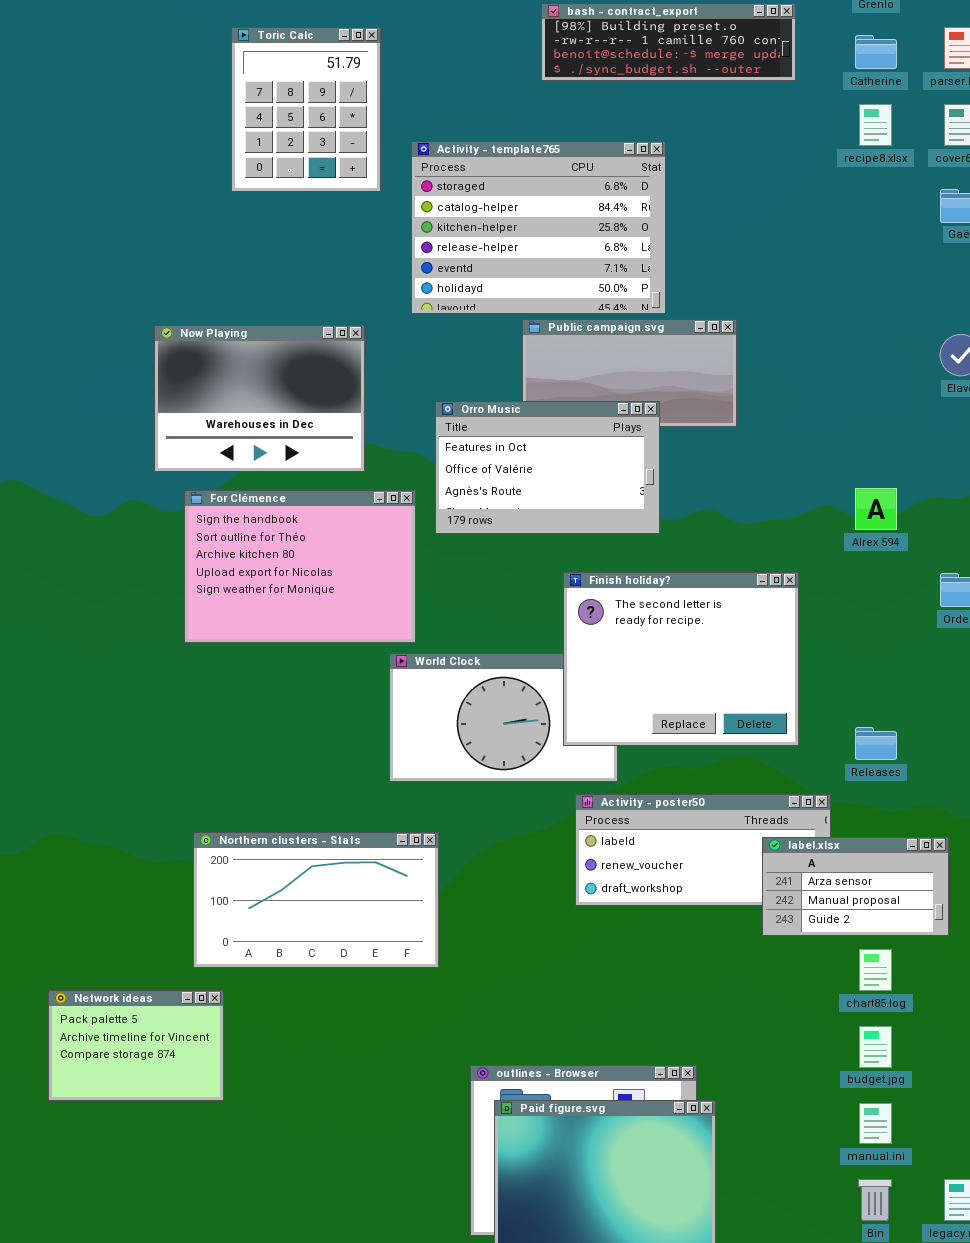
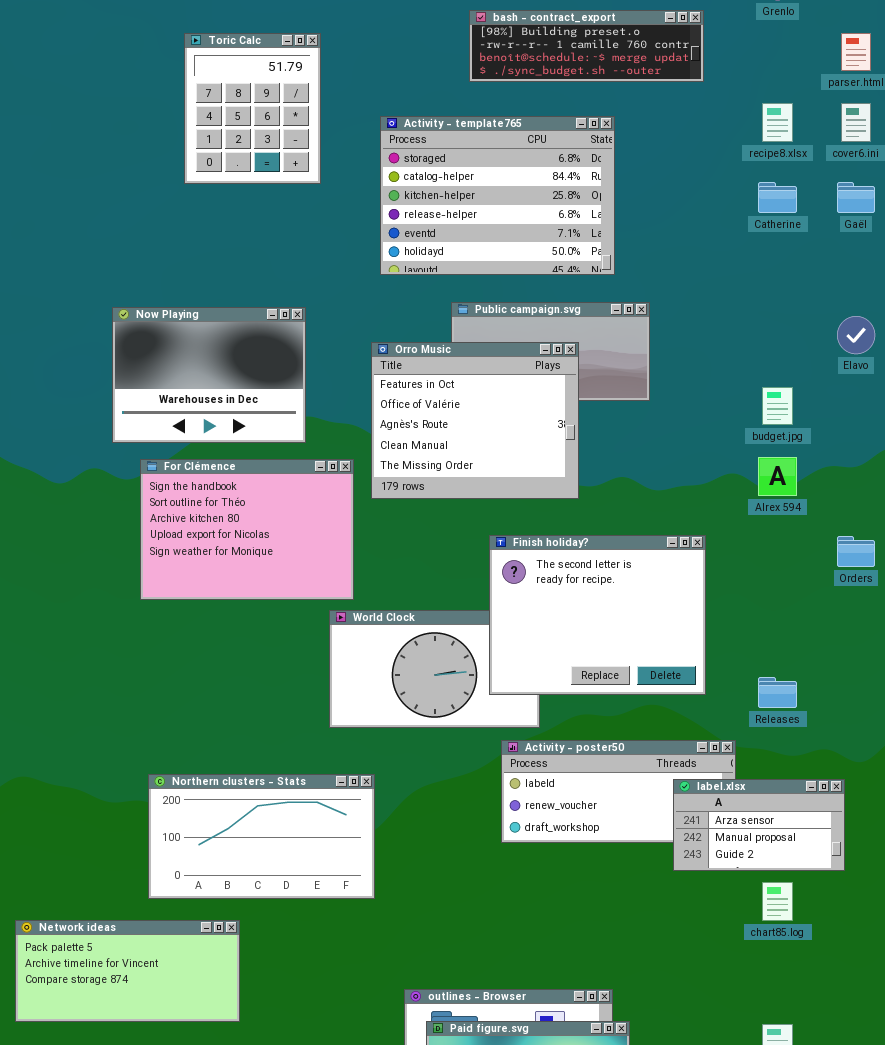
Catherine: [855,35,897,69] -> [758,182,797,213], moved
Activity - template765: [411,141,666,314] -> [380,116,615,275], moved
Orro Music: [435,401,660,534] -> [371,342,579,499], resized
Network ideas: [48,990,224,1101] -> [15,920,240,1022], resized
budget.jpg: [859,1026,892,1068] -> [762,387,793,425], moved

